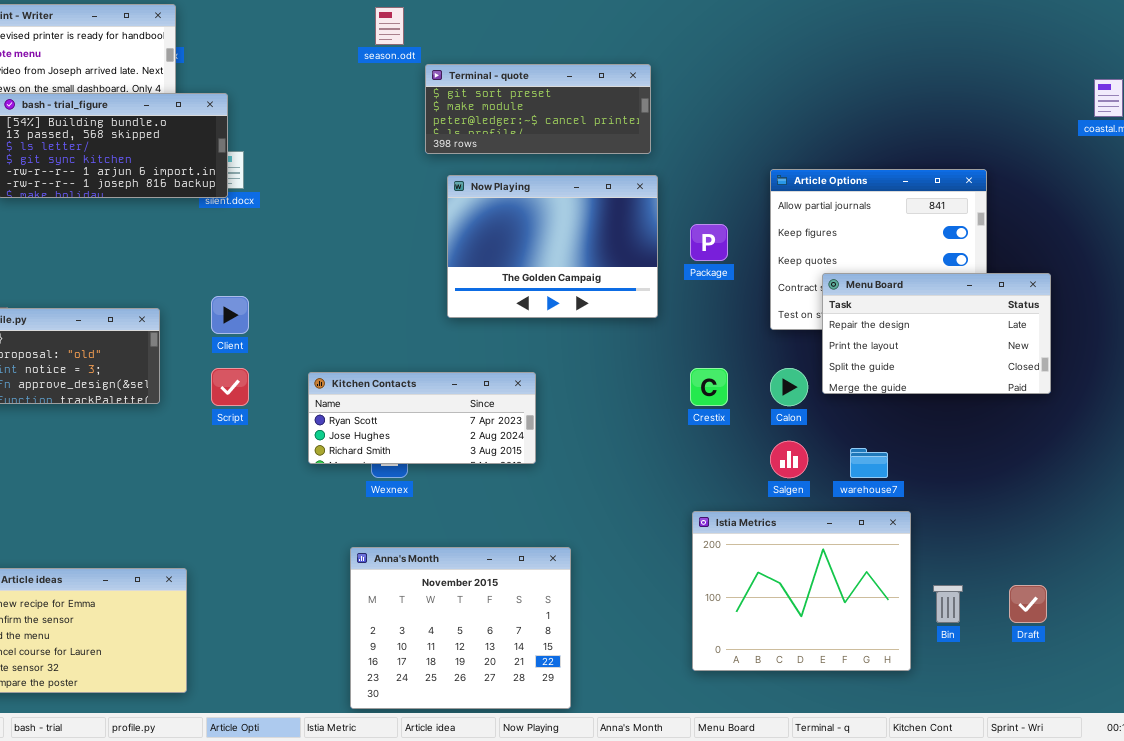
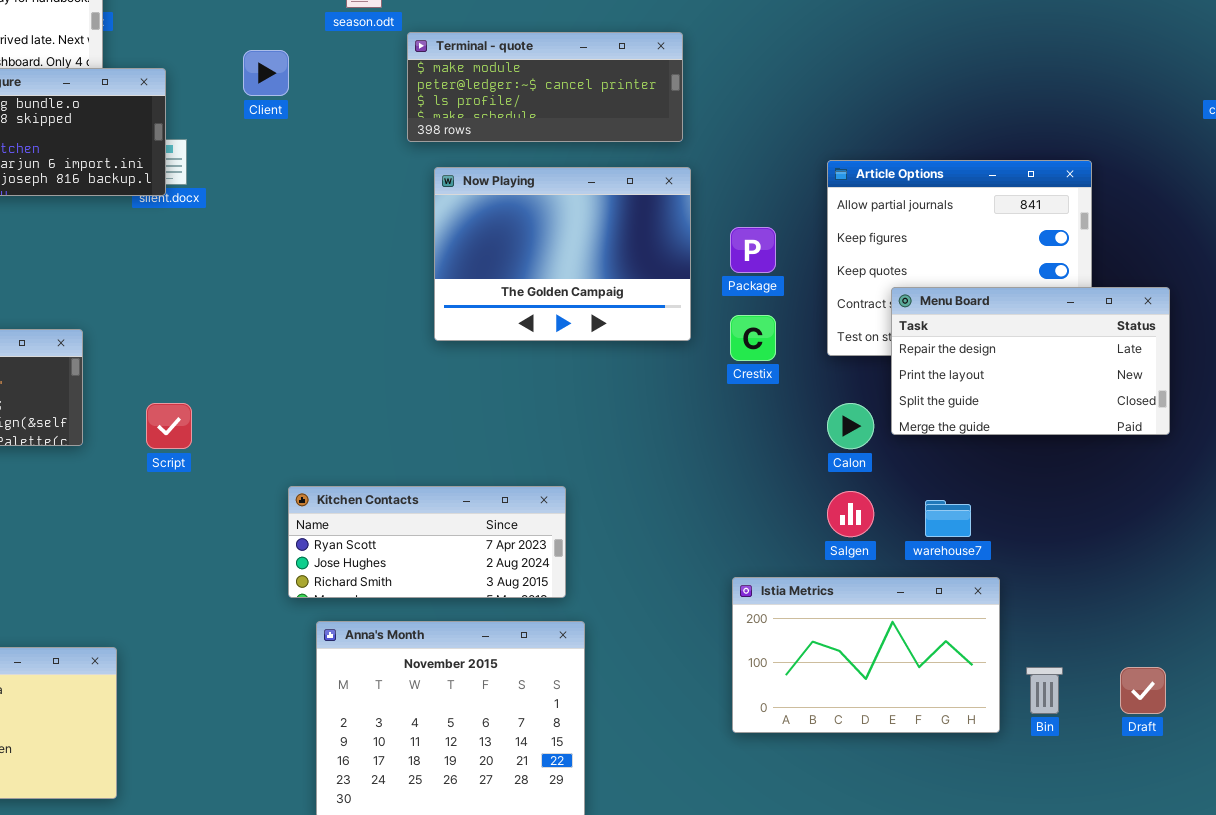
Terminal - quote: [425,64,651,154] -> [407,32,683,142], scrolled down 1 row
Client: [211,296,249,334] -> [243,50,289,96], moved
Crestix: [690,368,728,406] -> [730,315,776,361], moved
Kitchen Contacts: [308,372,536,464] -> [288,486,566,598], moved
Istia Metrics: [692,511,911,671] -> [732,577,1000,733], resized

